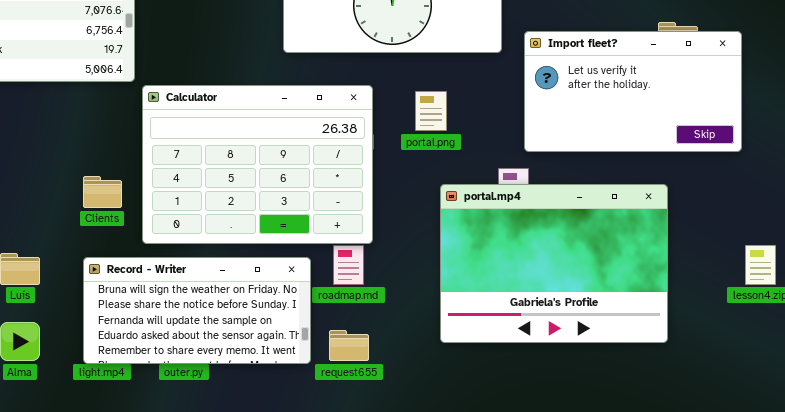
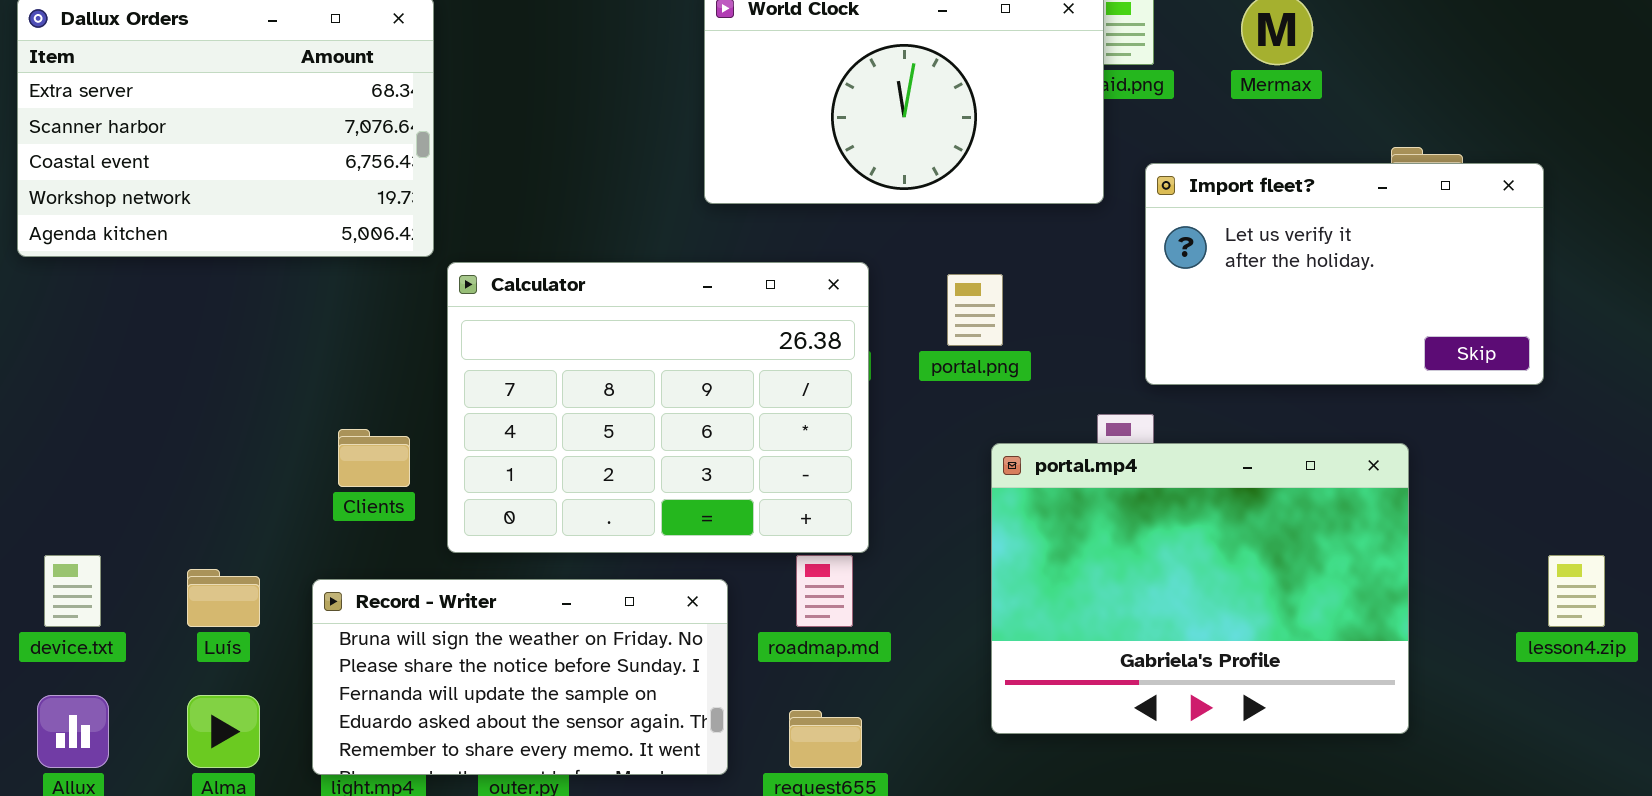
Record - Writer: [83,257,311,364] -> [312,579,728,775], moved

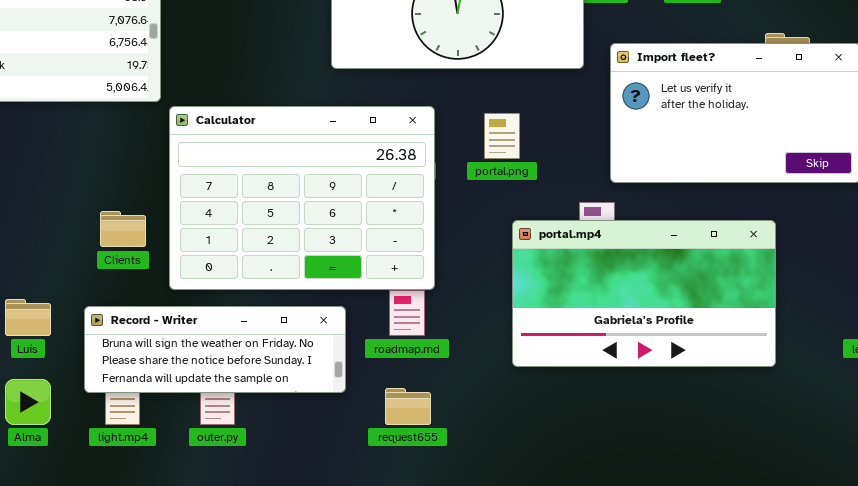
portal.mp4: [991,443,1409,734] -> [512,220,776,367], resized
Record - Writer: [312,579,728,775] -> [84,306,346,393], resized

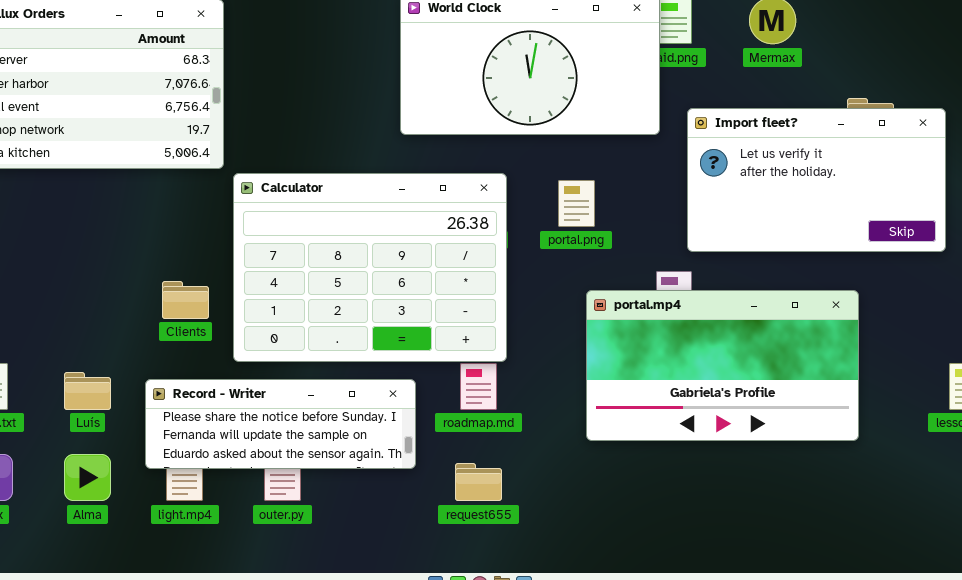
Record - Writer: [84,306,346,393] -> [145,379,416,469], scrolled down 1 row

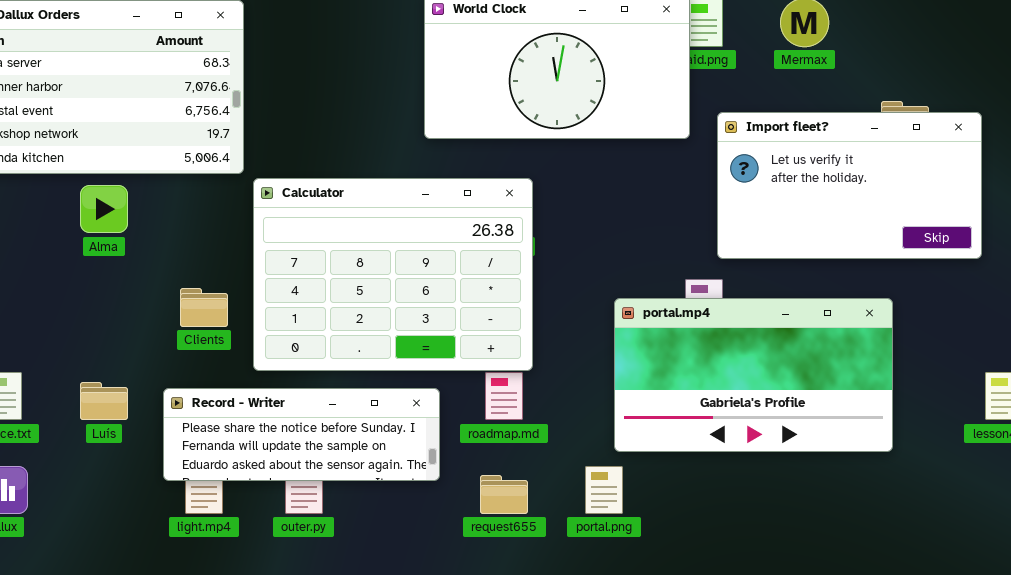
portal.png: [558,180,595,227] -> [585,466,623,514], moved
Alma: [64,454,111,501] -> [80,185,128,233], moved

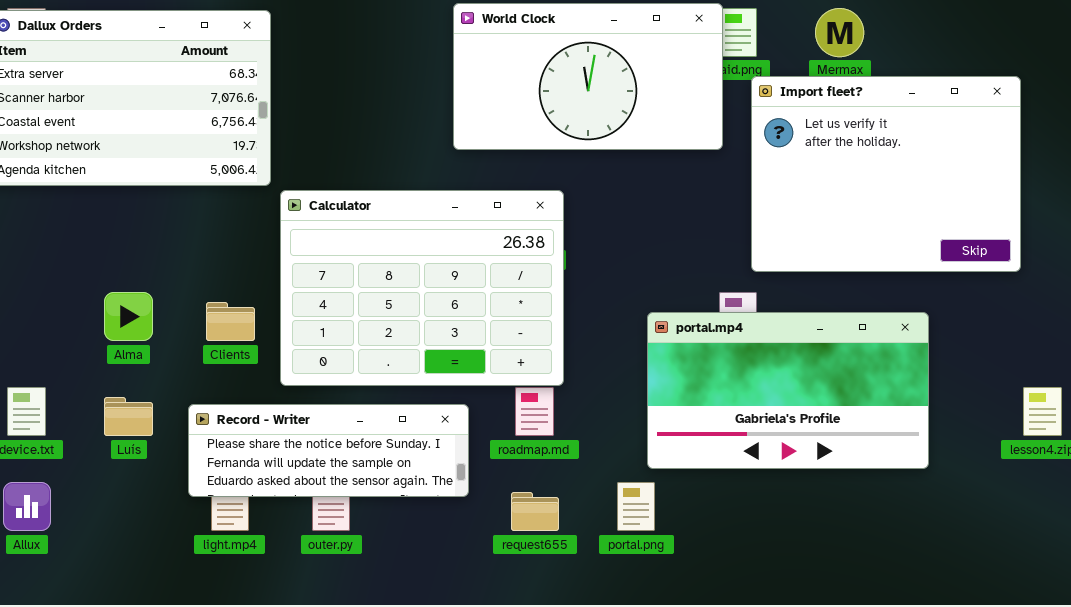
Import fleet?: [717,112,982,259] -> [751,76,1021,272], resized
Alma: [80,185,128,233] -> [104,292,153,341], moved

